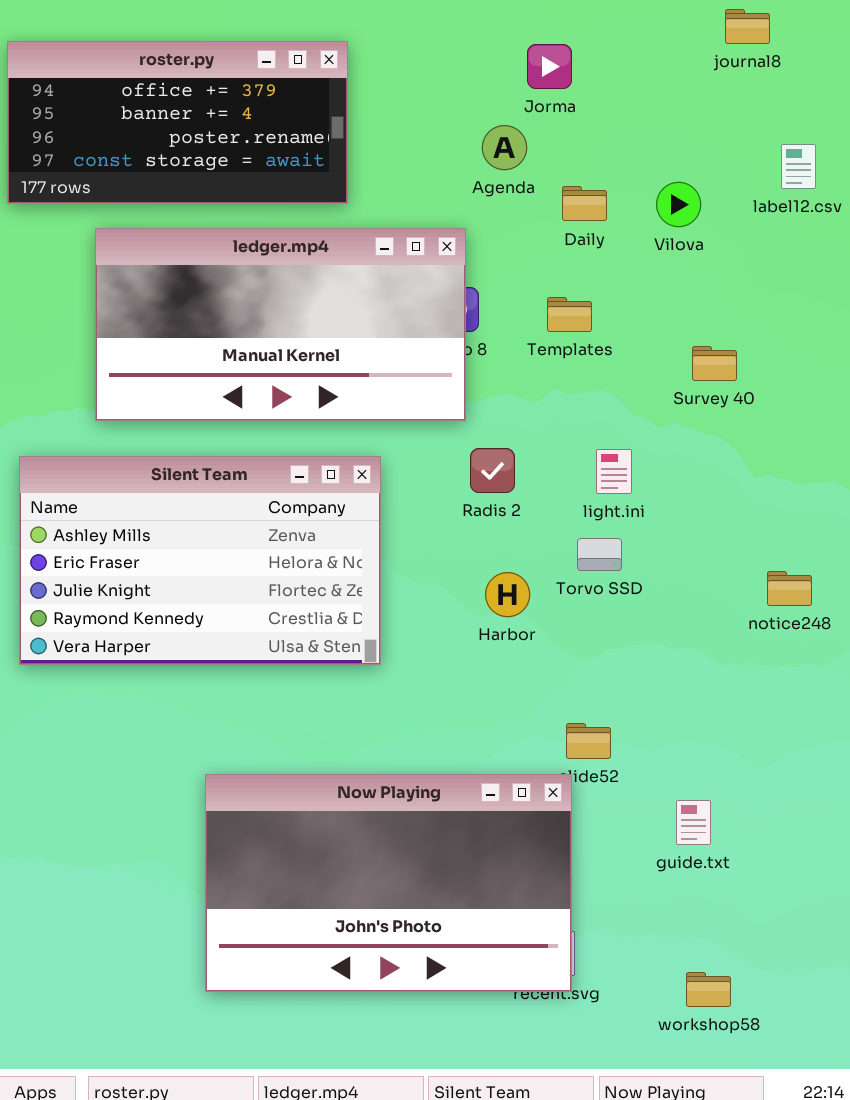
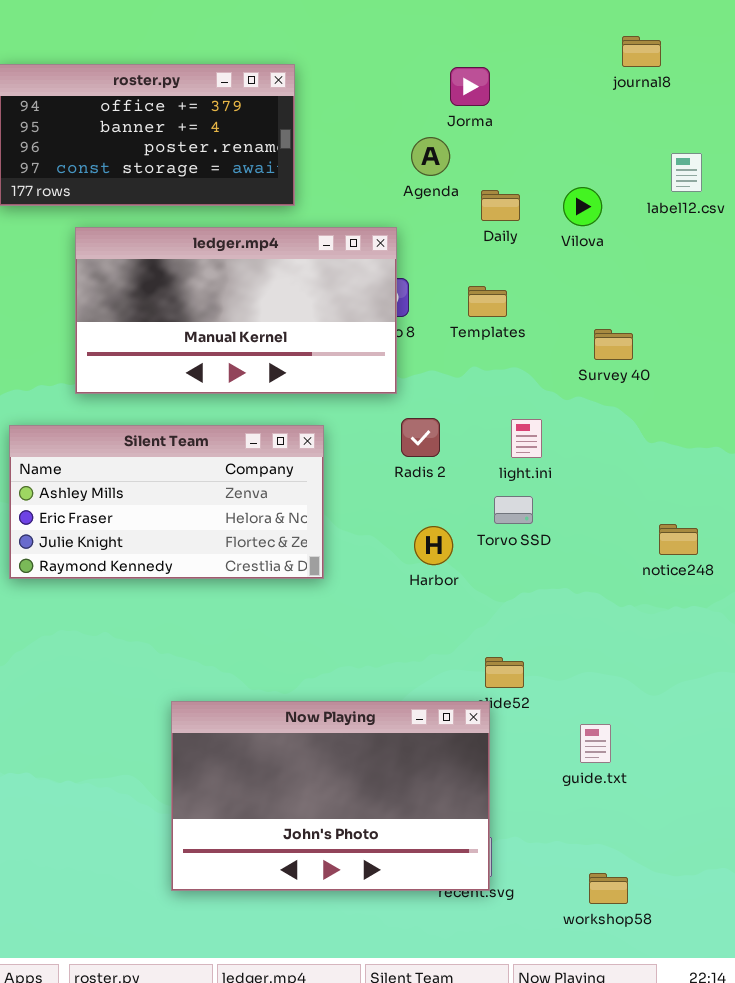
Silent Team: [19,456,381,665] -> [9,425,324,579], resized

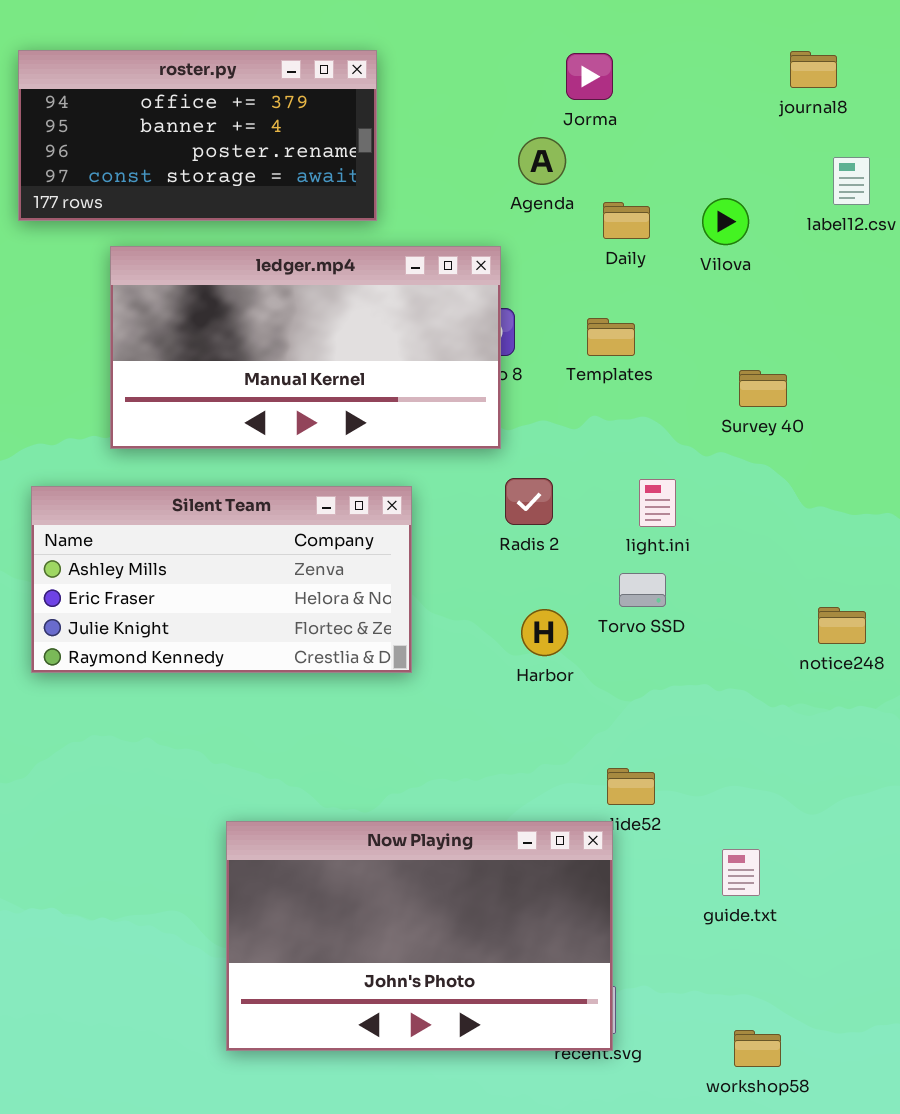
journal8: [622,36,661,67] -> [790,51,837,88], moved

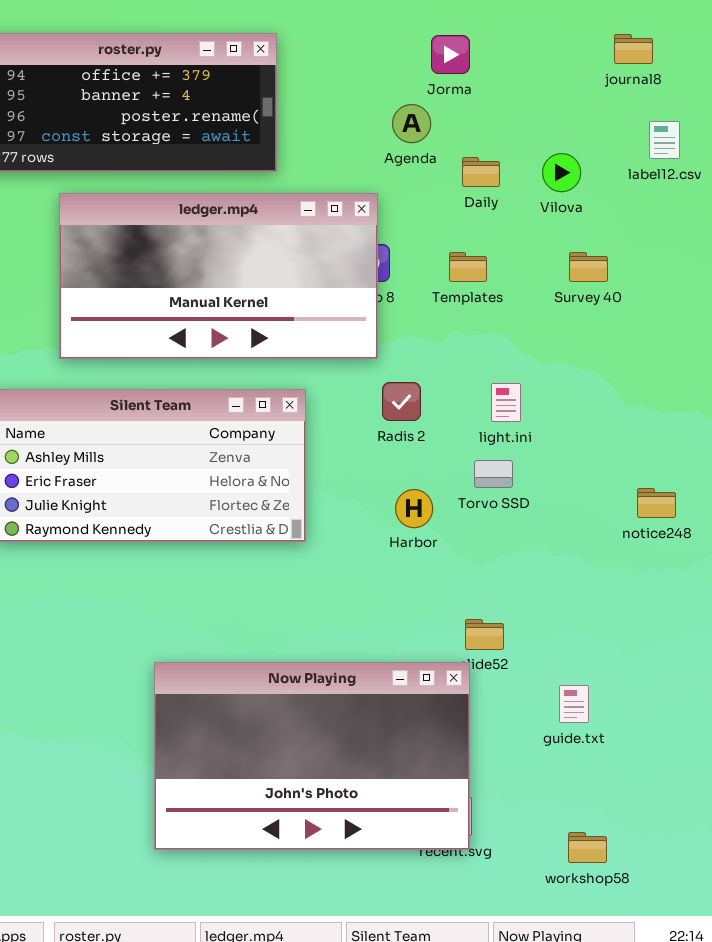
Survey 40: [739,370,787,407] -> [569,252,608,282], moved

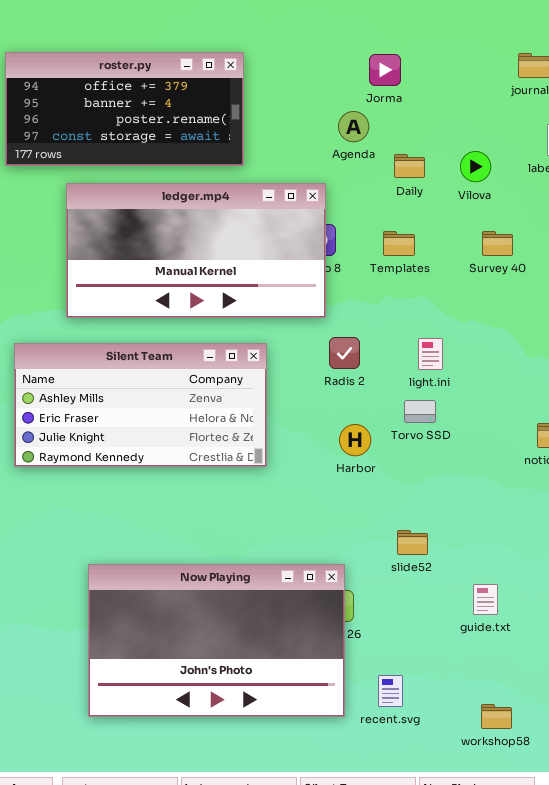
Now Playing: [154,662,470,850] -> [88,564,345,717], moved

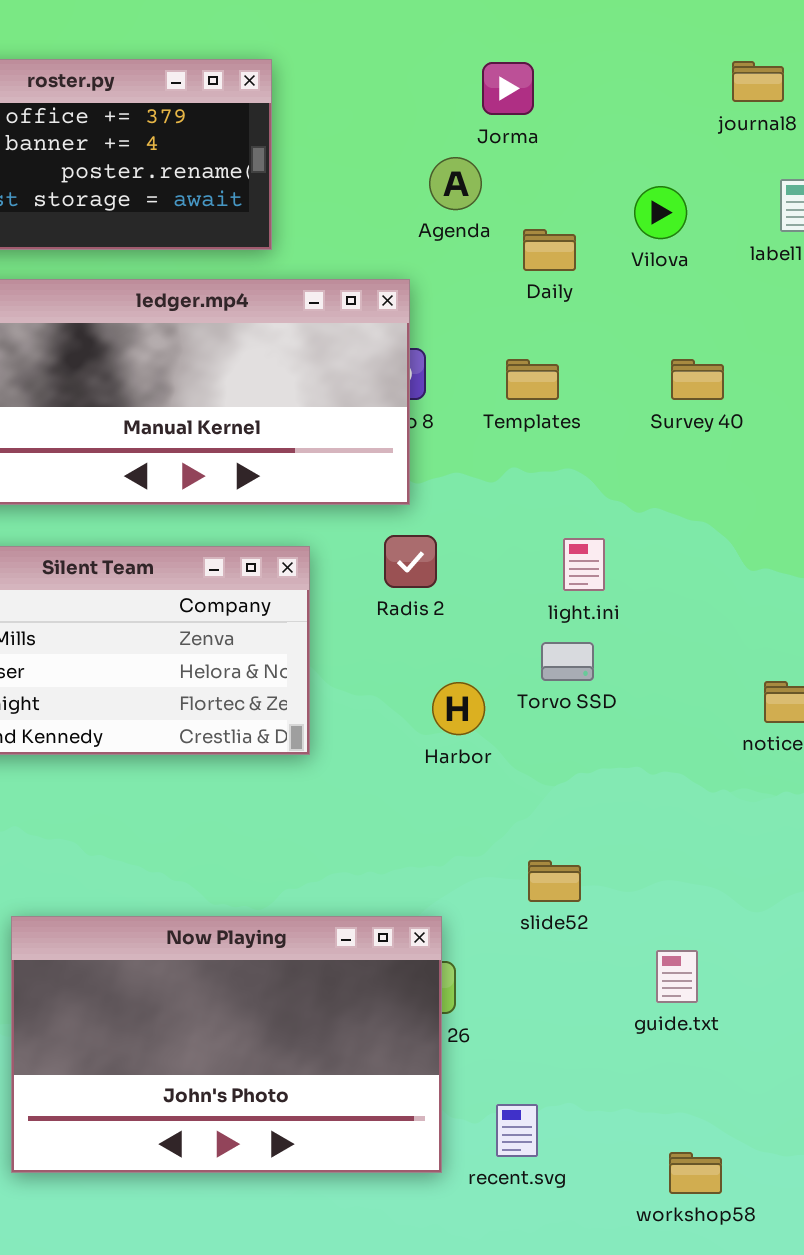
Vilova: [460,151,491,182] -> [634,186,687,239], moved
Radis 2: [329,337,360,369] -> [384,535,437,588], moved

